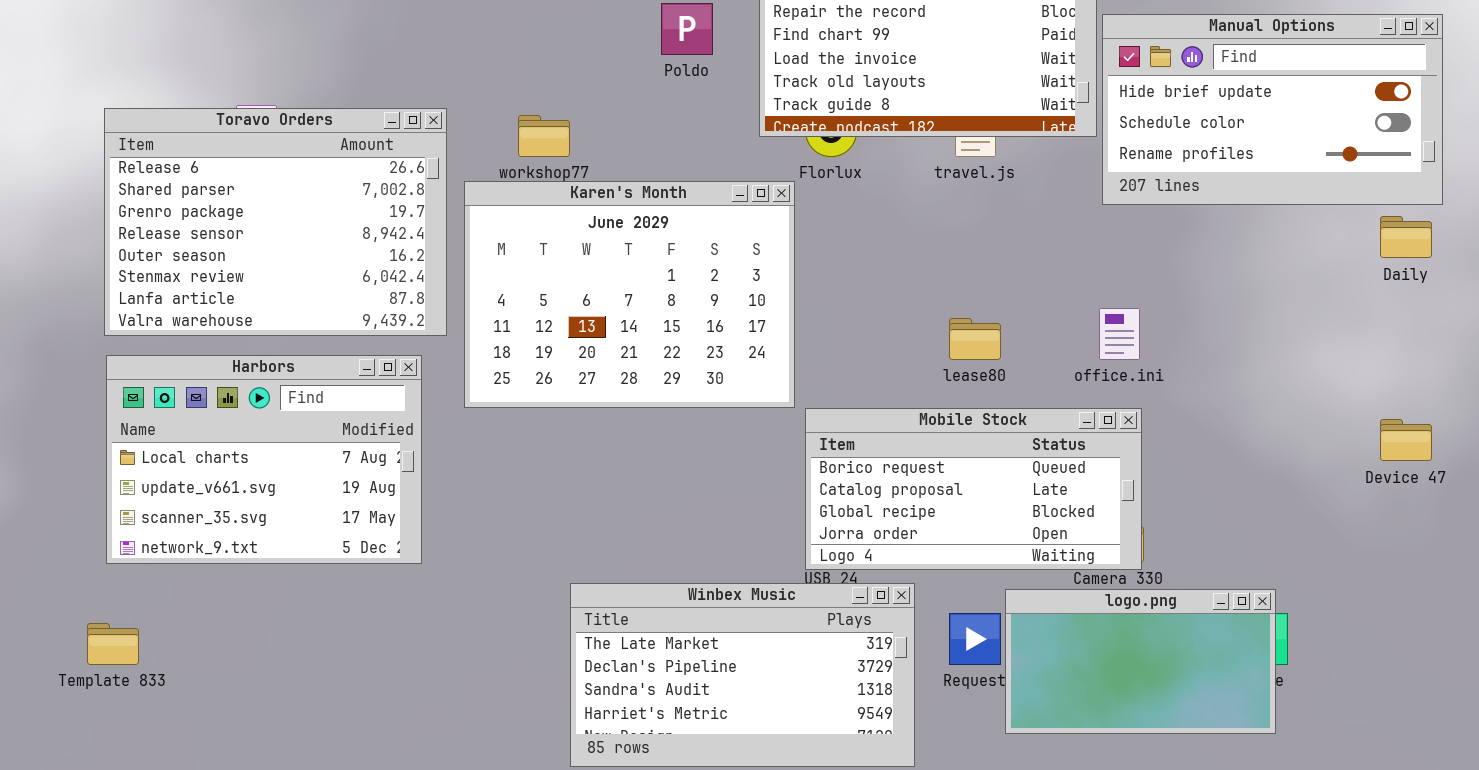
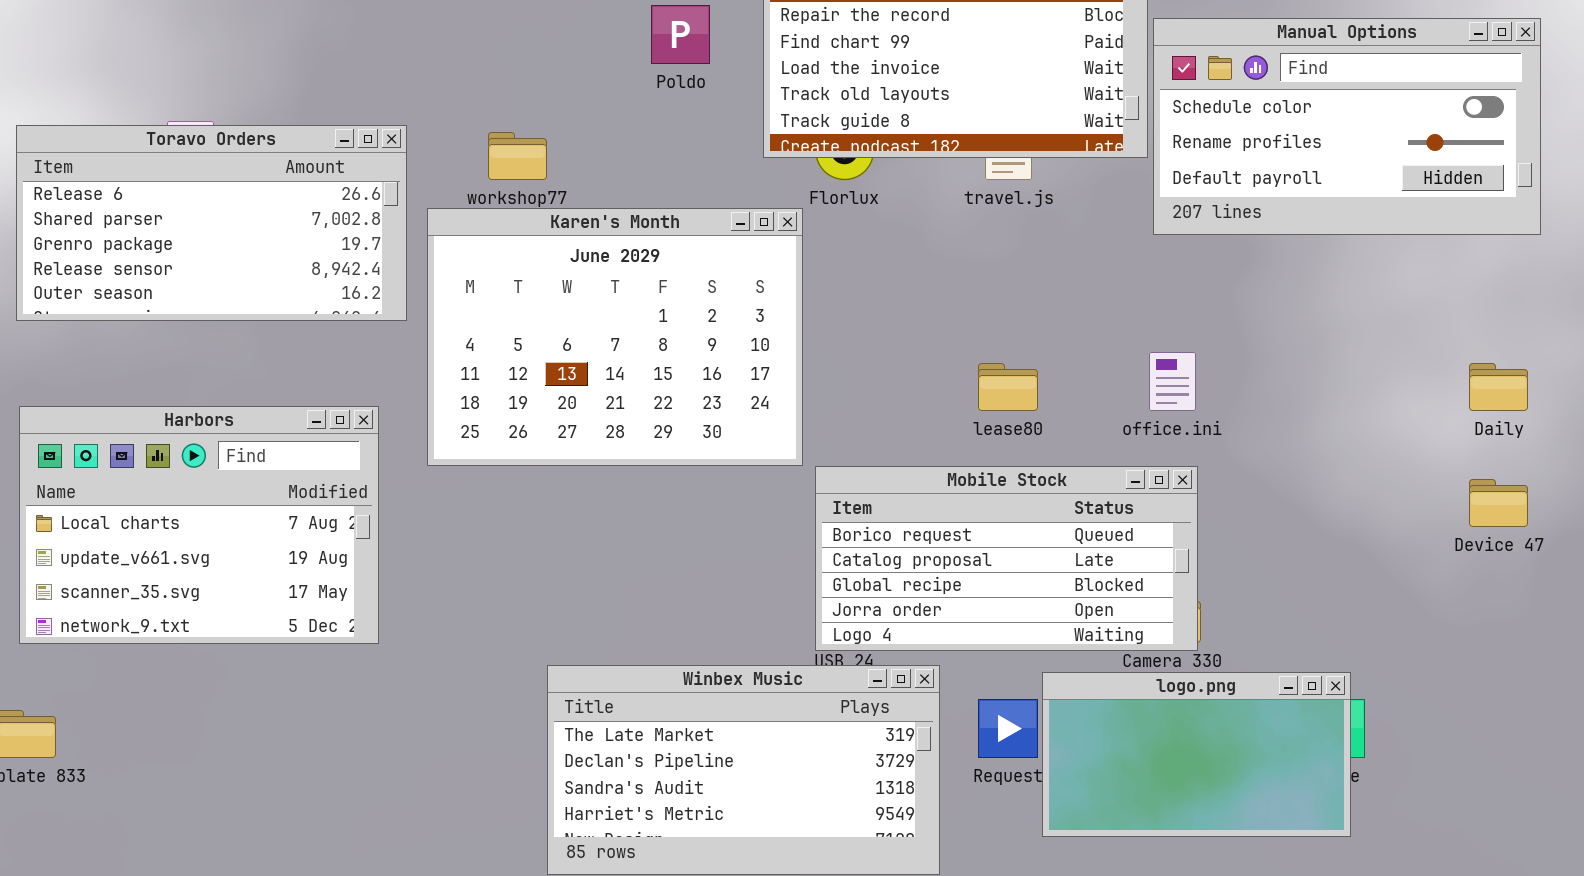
Manual Options: [1102,14,1443,205] -> [1153,18,1541,235], scrolled down 1 row
Toravo Orders: [104,108,447,336] -> [16,125,407,321], resized
Daily: [1380,216,1432,258] -> [1469,363,1528,411], moved

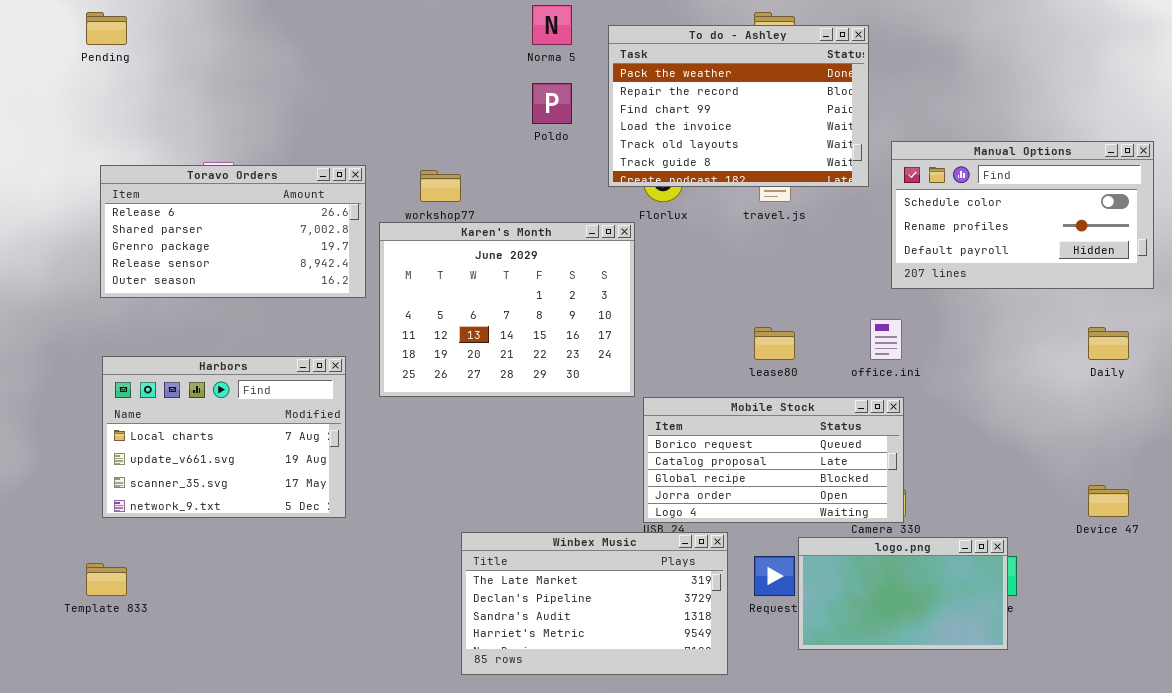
Manual Options: [1153,18,1541,235] -> [891,141,1154,289], moved
Device 47: [1469,479,1528,527] -> [1088,485,1129,517], moved

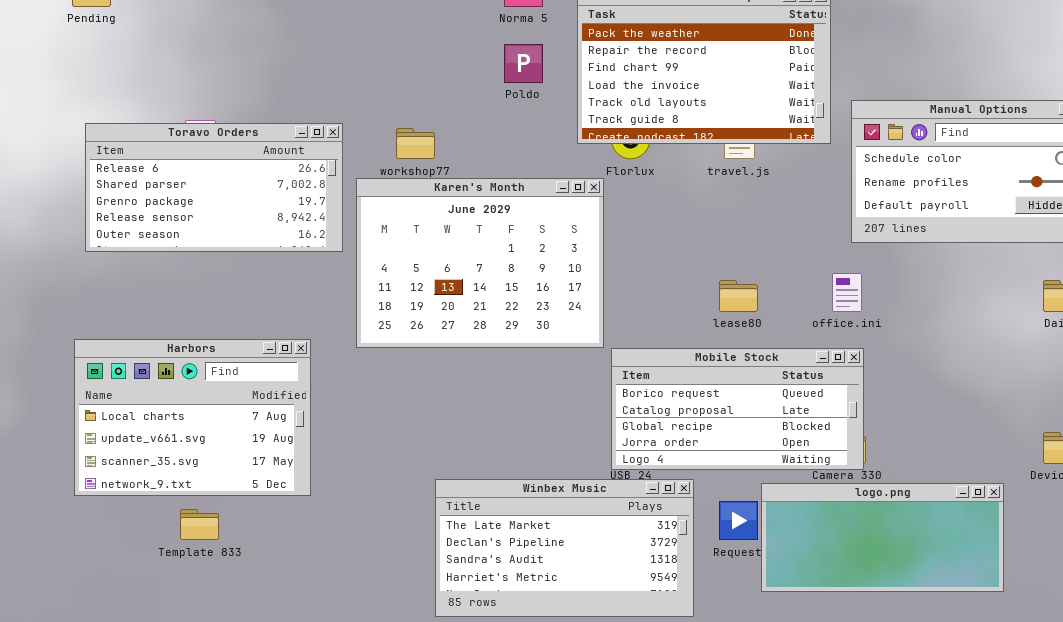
Harbors: [102,356,346,518] -> [74,339,311,496], moved
logo.png: [798,537,1008,650] -> [761,483,1004,592], resized
Template 833: [86,563,127,596] -> [180,509,219,540], moved

